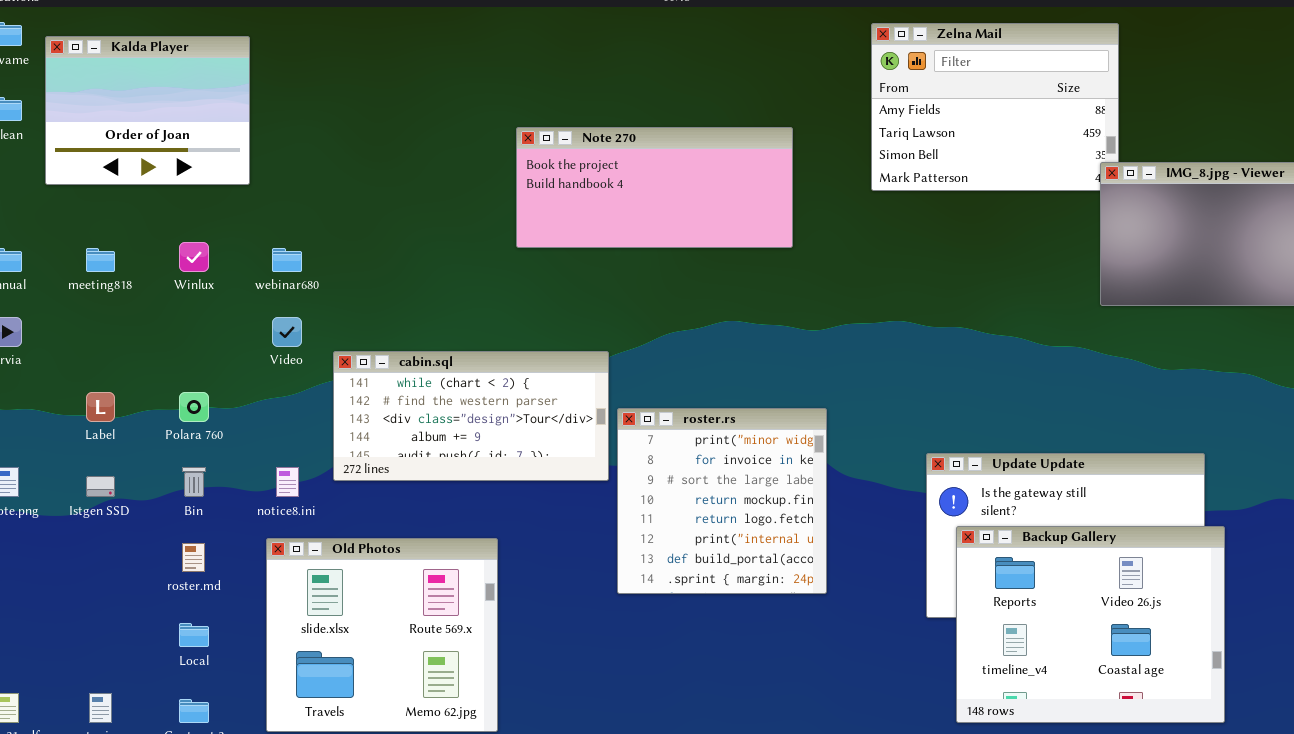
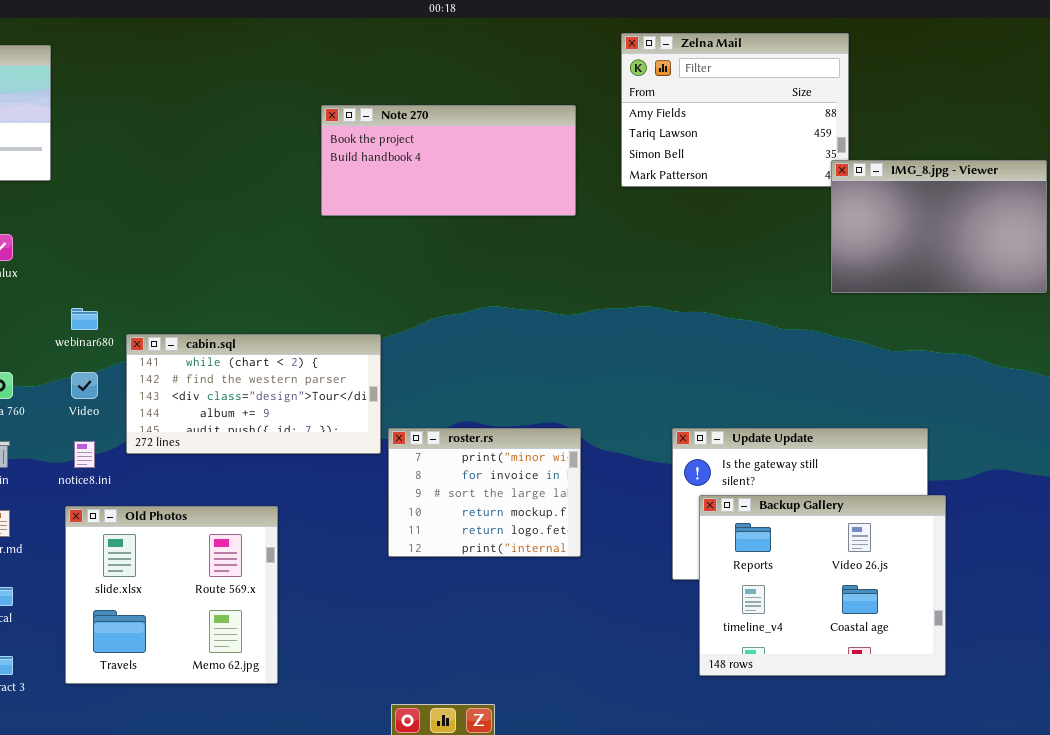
Note 270: [516,127,793,248] -> [321,105,576,216], moved
webinar680: [272,248,302,272] -> [71,308,98,330], moved
Video: [272,317,302,347] -> [71,372,98,399], moved
roster.rs: [617,408,827,594] -> [388,428,581,557], resized

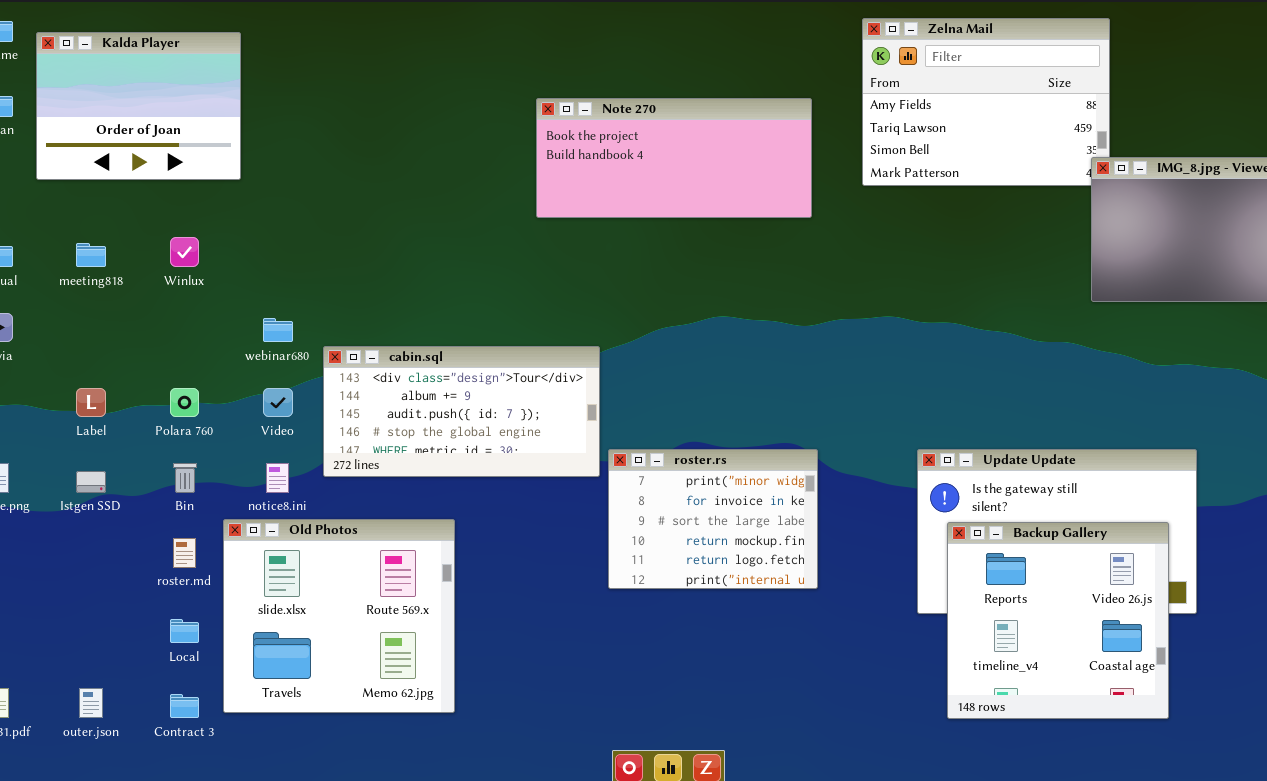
cabin.sql: [126,334,381,454] -> [323,346,600,477], scrolled down 2 rows
Backup Gallery: [699,495,946,676] -> [947,522,1169,719], resized
Old Photos: [65,506,278,684] -> [223,519,455,713], moved

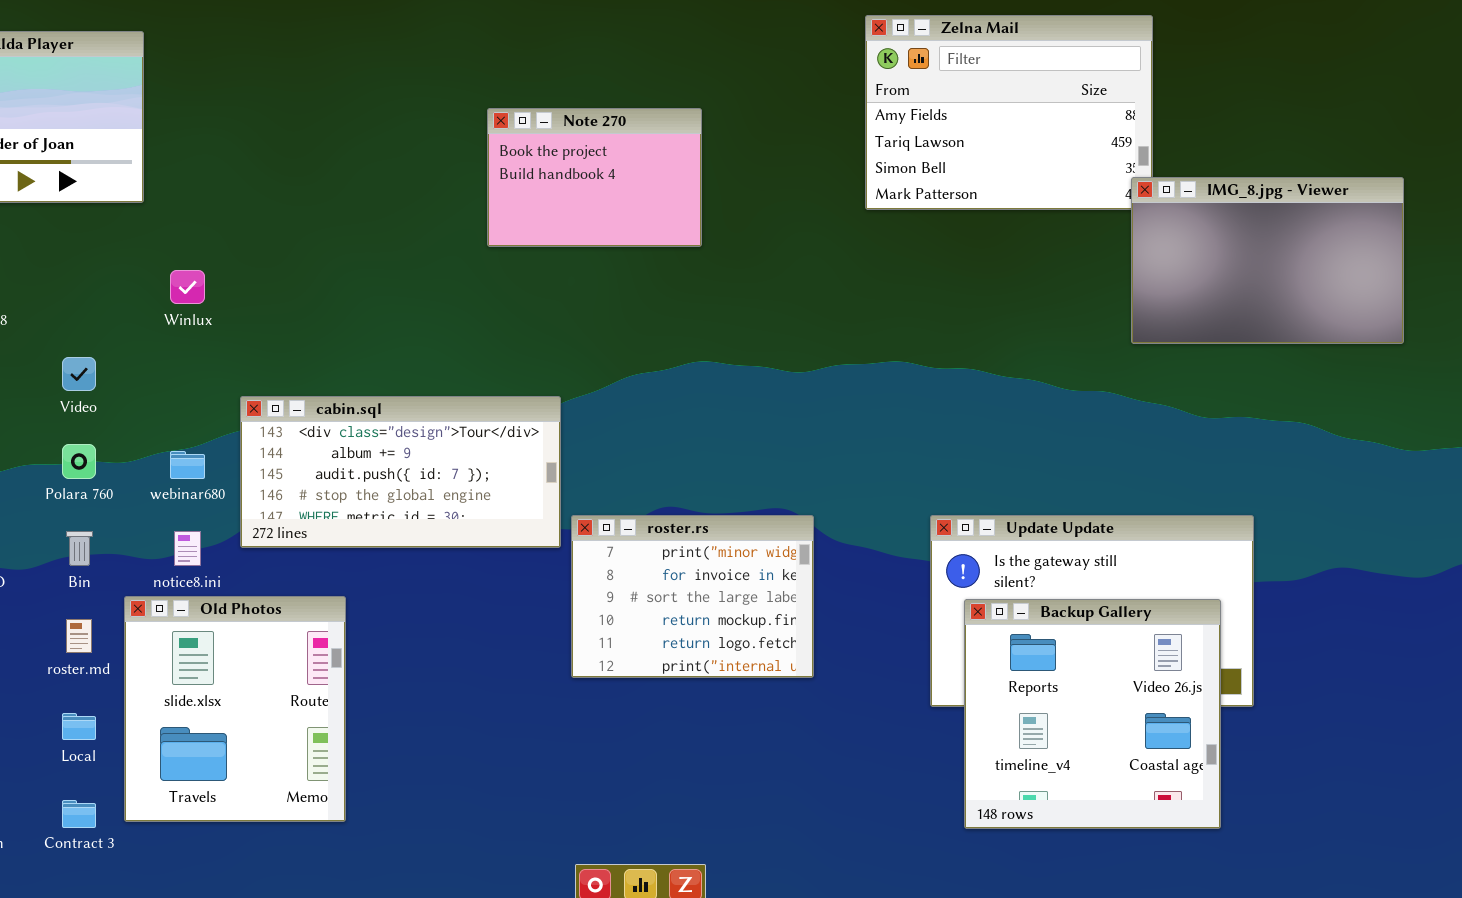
Note 270: [536,98,812,218] -> [487,108,702,247], resized
Winlux: [170,237,199,267] -> [170,270,205,304], moved
webinar680: [263,318,293,342] -> [170,451,205,479], moved
Video: [263,388,293,417] -> [62,357,96,391], moved
Old Photos: [223,519,455,713] -> [124,596,346,822], resized

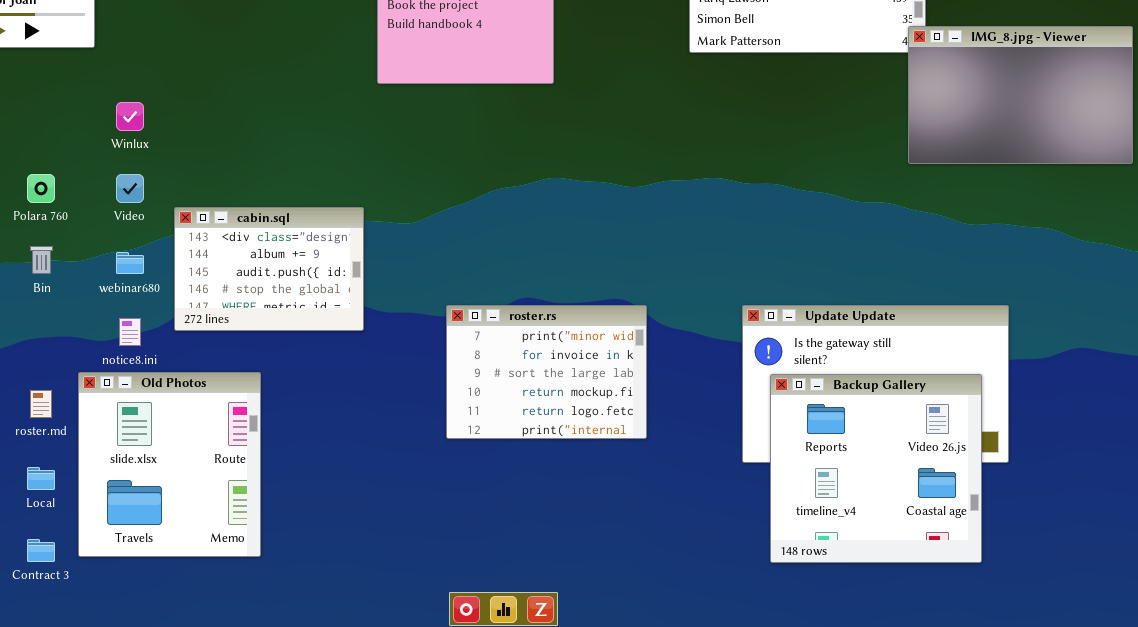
Video: [62,357,96,391] -> [116,174,144,203], moved
cabin.sql: [240,396,561,548] -> [174,207,364,331], resized
Polara 760: [62,444,96,479] -> [27,174,55,203], moved
Bin: [66,531,93,566] -> [30,246,53,274], moved

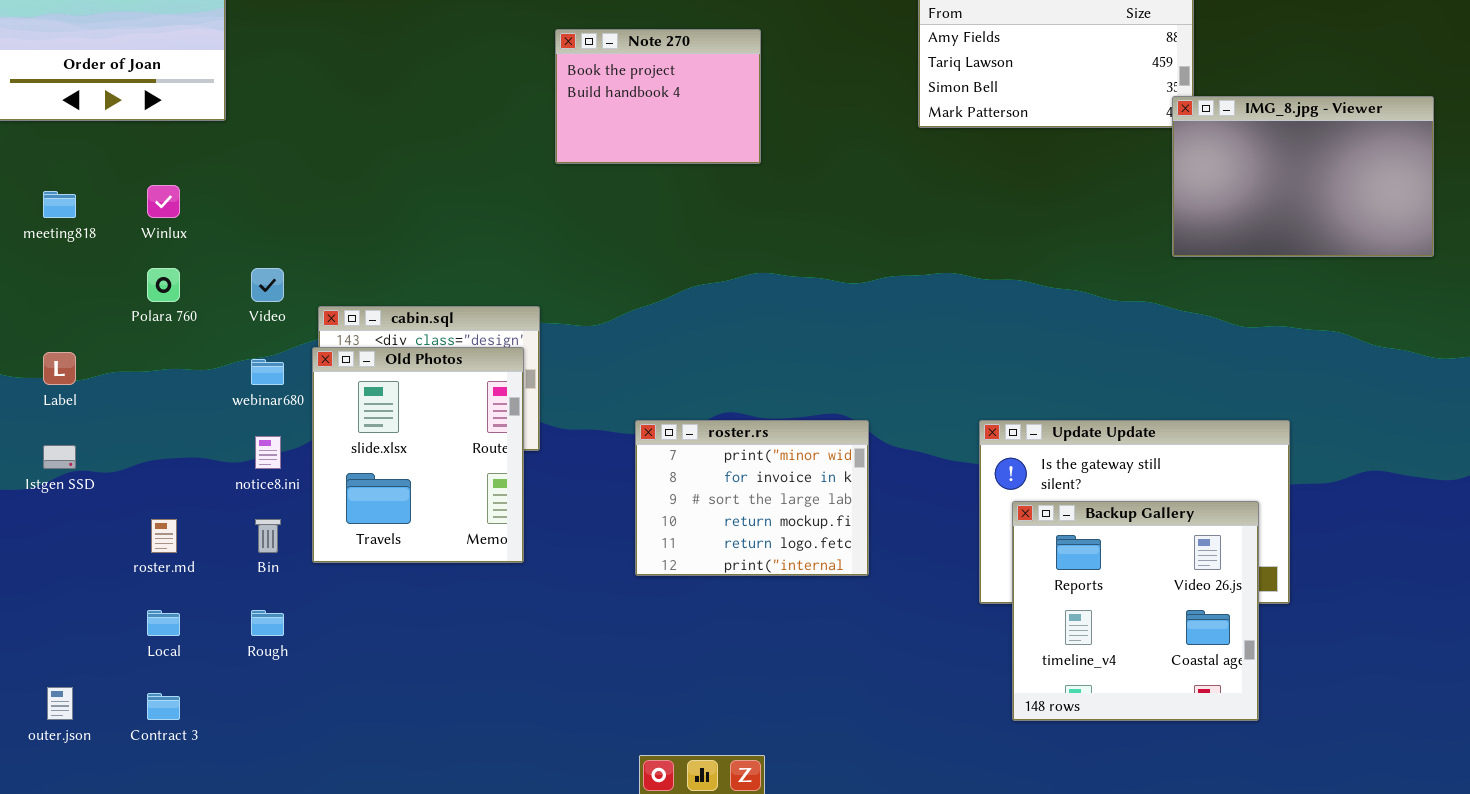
Winlux: [116,102,144,131] -> [147,185,180,218], moved
Bin: [30,246,53,274] -> [255,519,281,553], moved
Old Photos: [78,372,261,557] -> [312,347,524,563], moved

